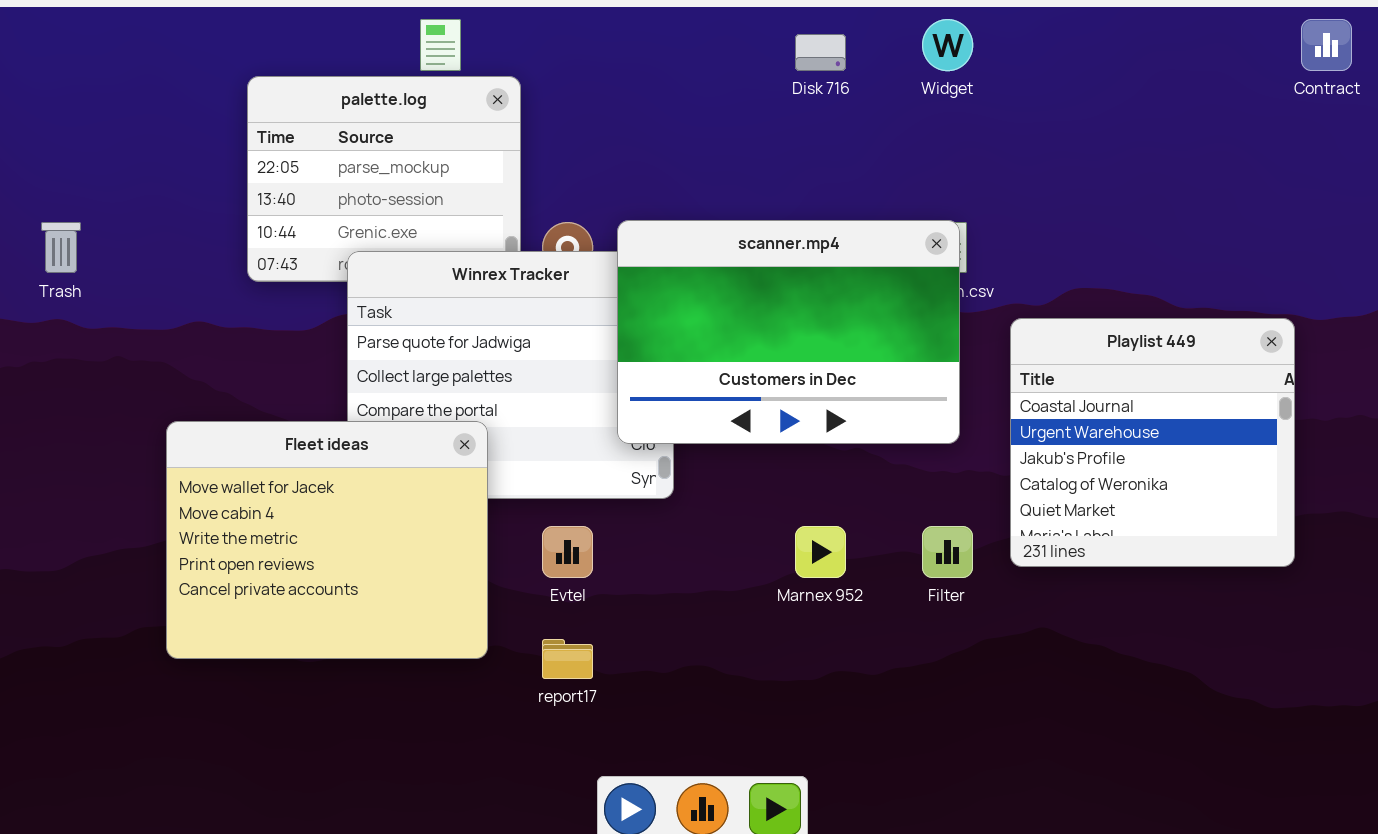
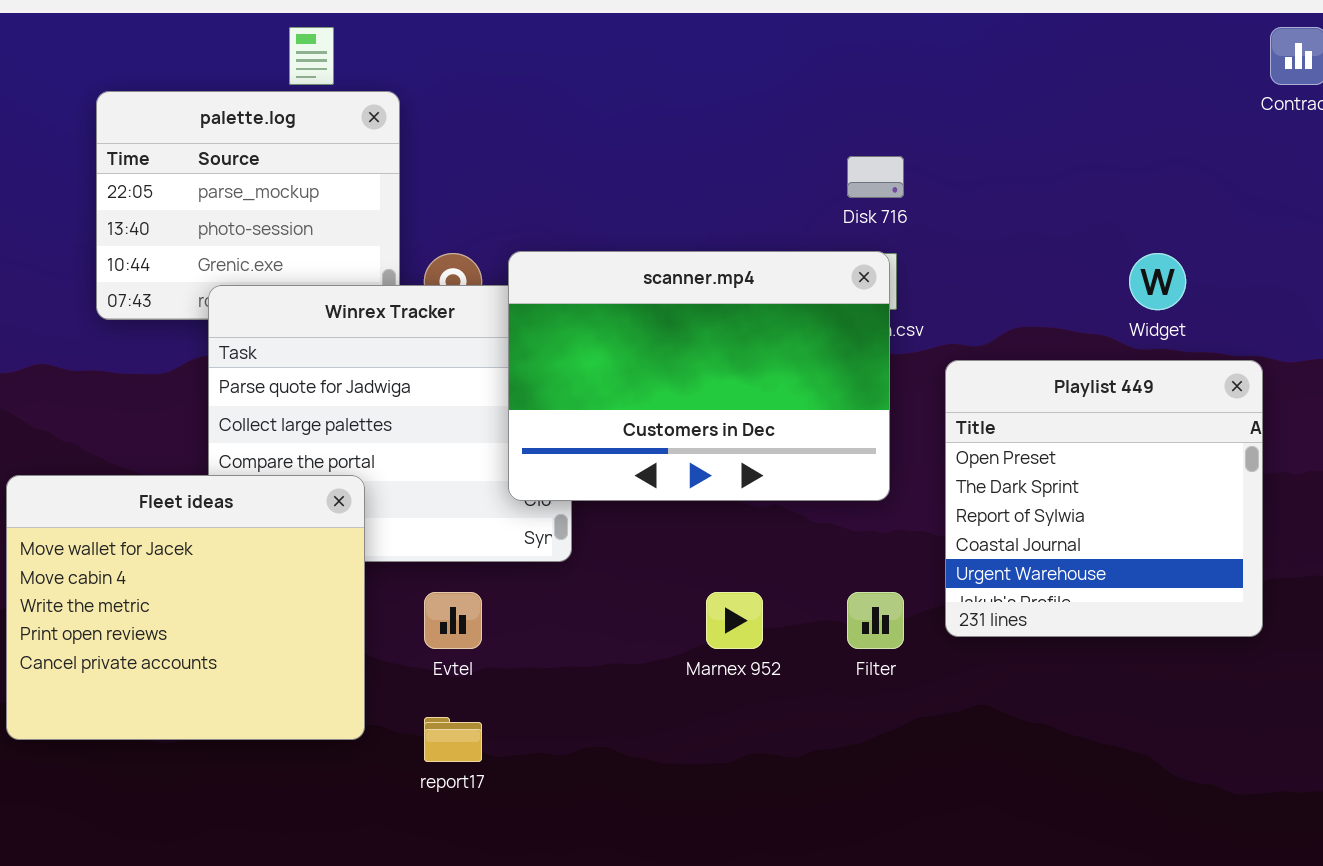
Widget: [922,19,973,71] -> [1129,253,1186,310], moved
Disk 716: [795,34,846,71] -> [847,156,904,198], moved
Playlist 449: [1010,318,1295,567] -> [945,360,1263,637], scrolled up 3 rows

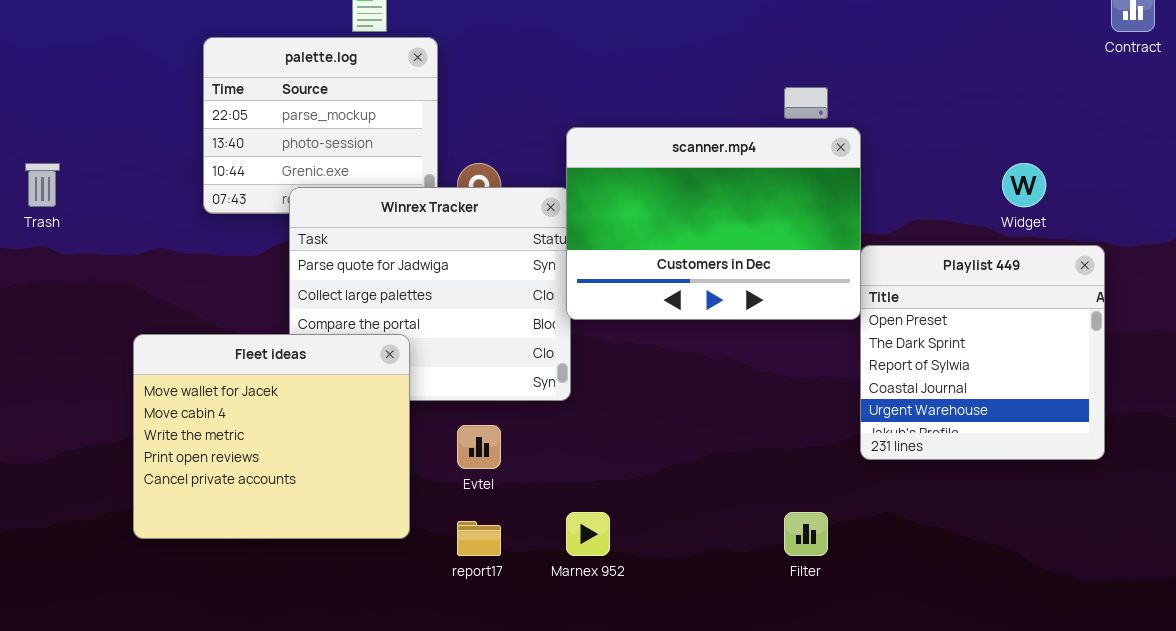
scanner.mp4: [508,251,890,501] -> [566,127,861,320], moved
Marnex 952: [706,592,763,649] -> [566,512,610,556], moved
Filter: [847,592,904,649] -> [784,512,828,556], moved

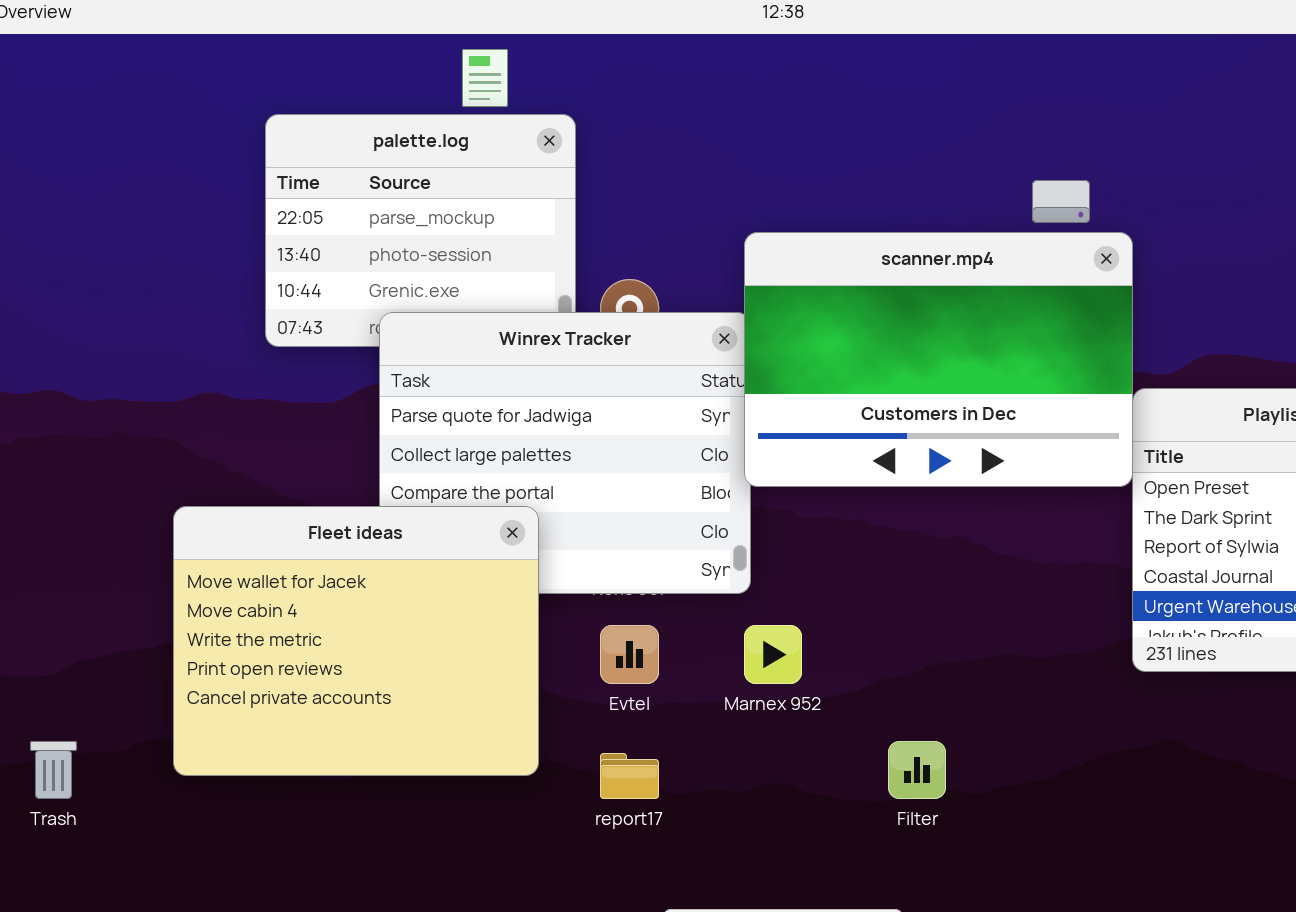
Trash: [25,163,60,207] -> [30,741,77,799], moved
Marnex 952: [566,512,610,556] -> [744,625,802,684], moved
Filter: [784,512,828,556] -> [888,741,946,799], moved

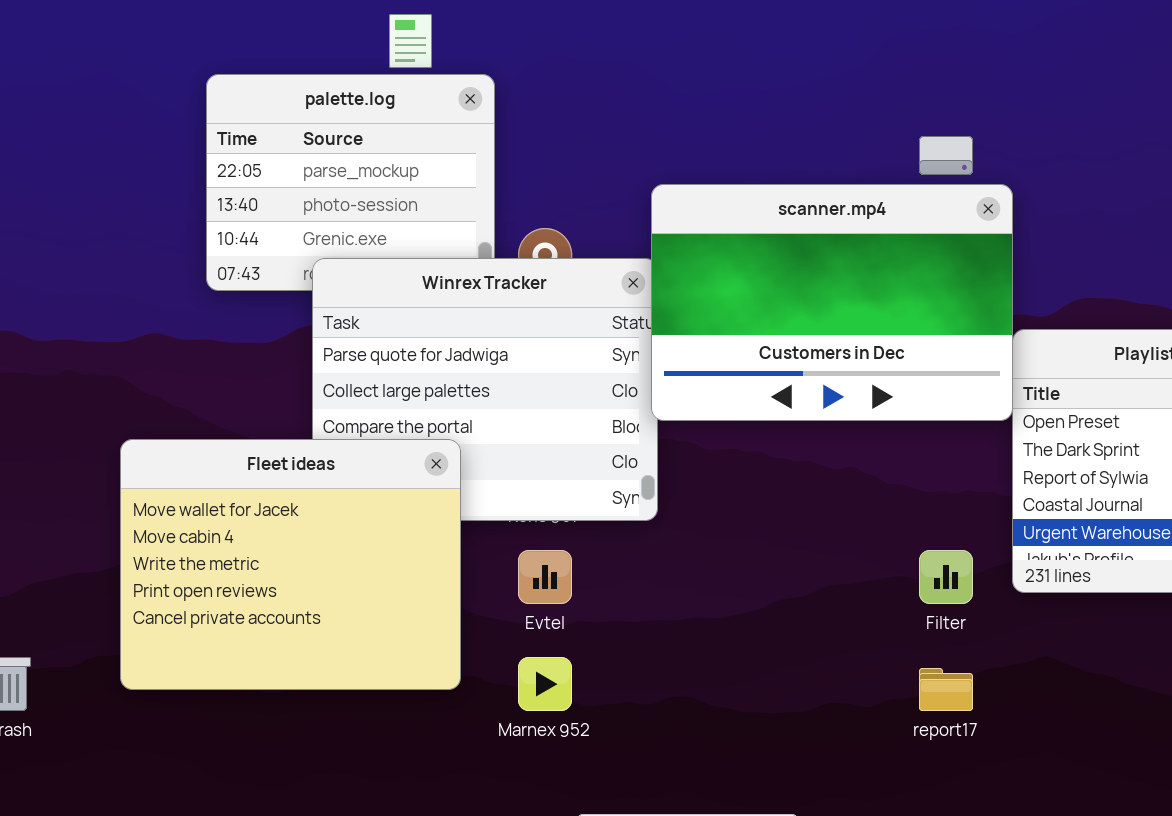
Marnex 952: [744,625,802,684] -> [518,657,572,711], moved
Filter: [888,741,946,799] -> [919,550,973,604], moved
report17: [600,753,659,799] -> [919,668,973,711], moved

